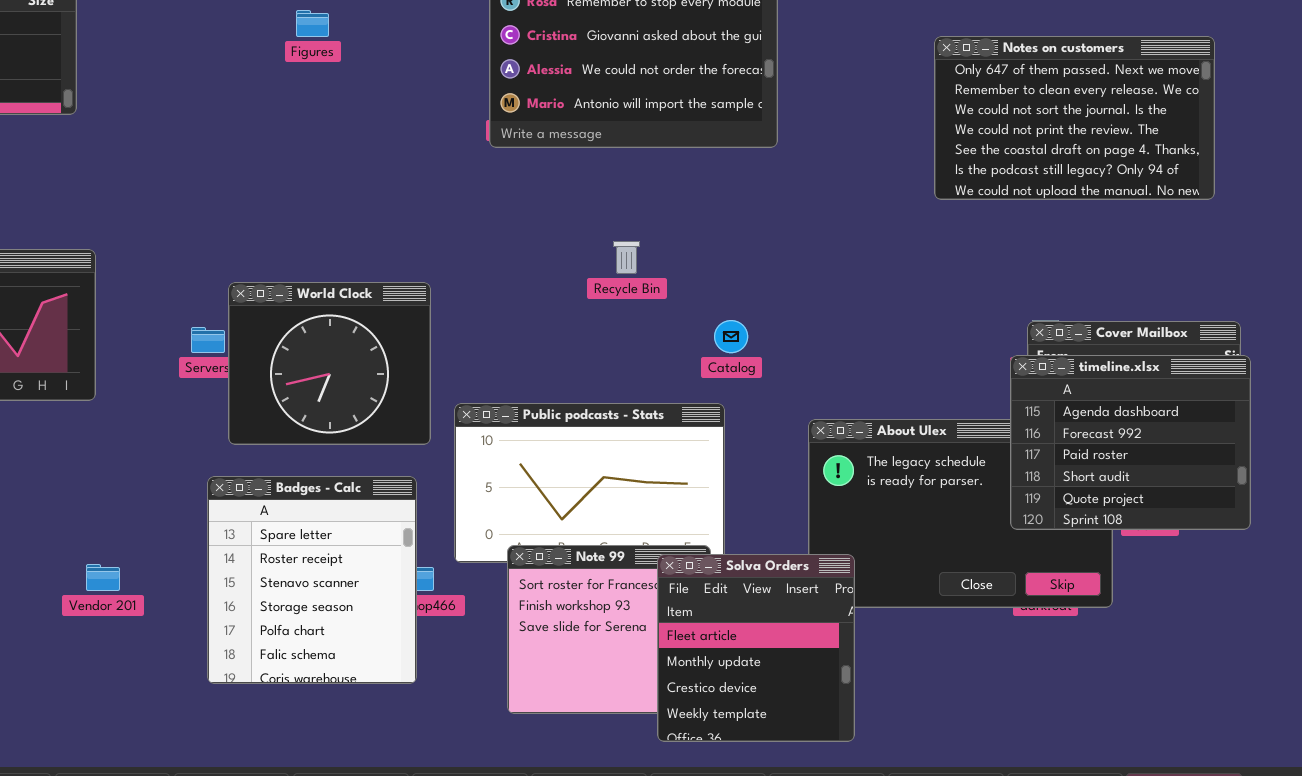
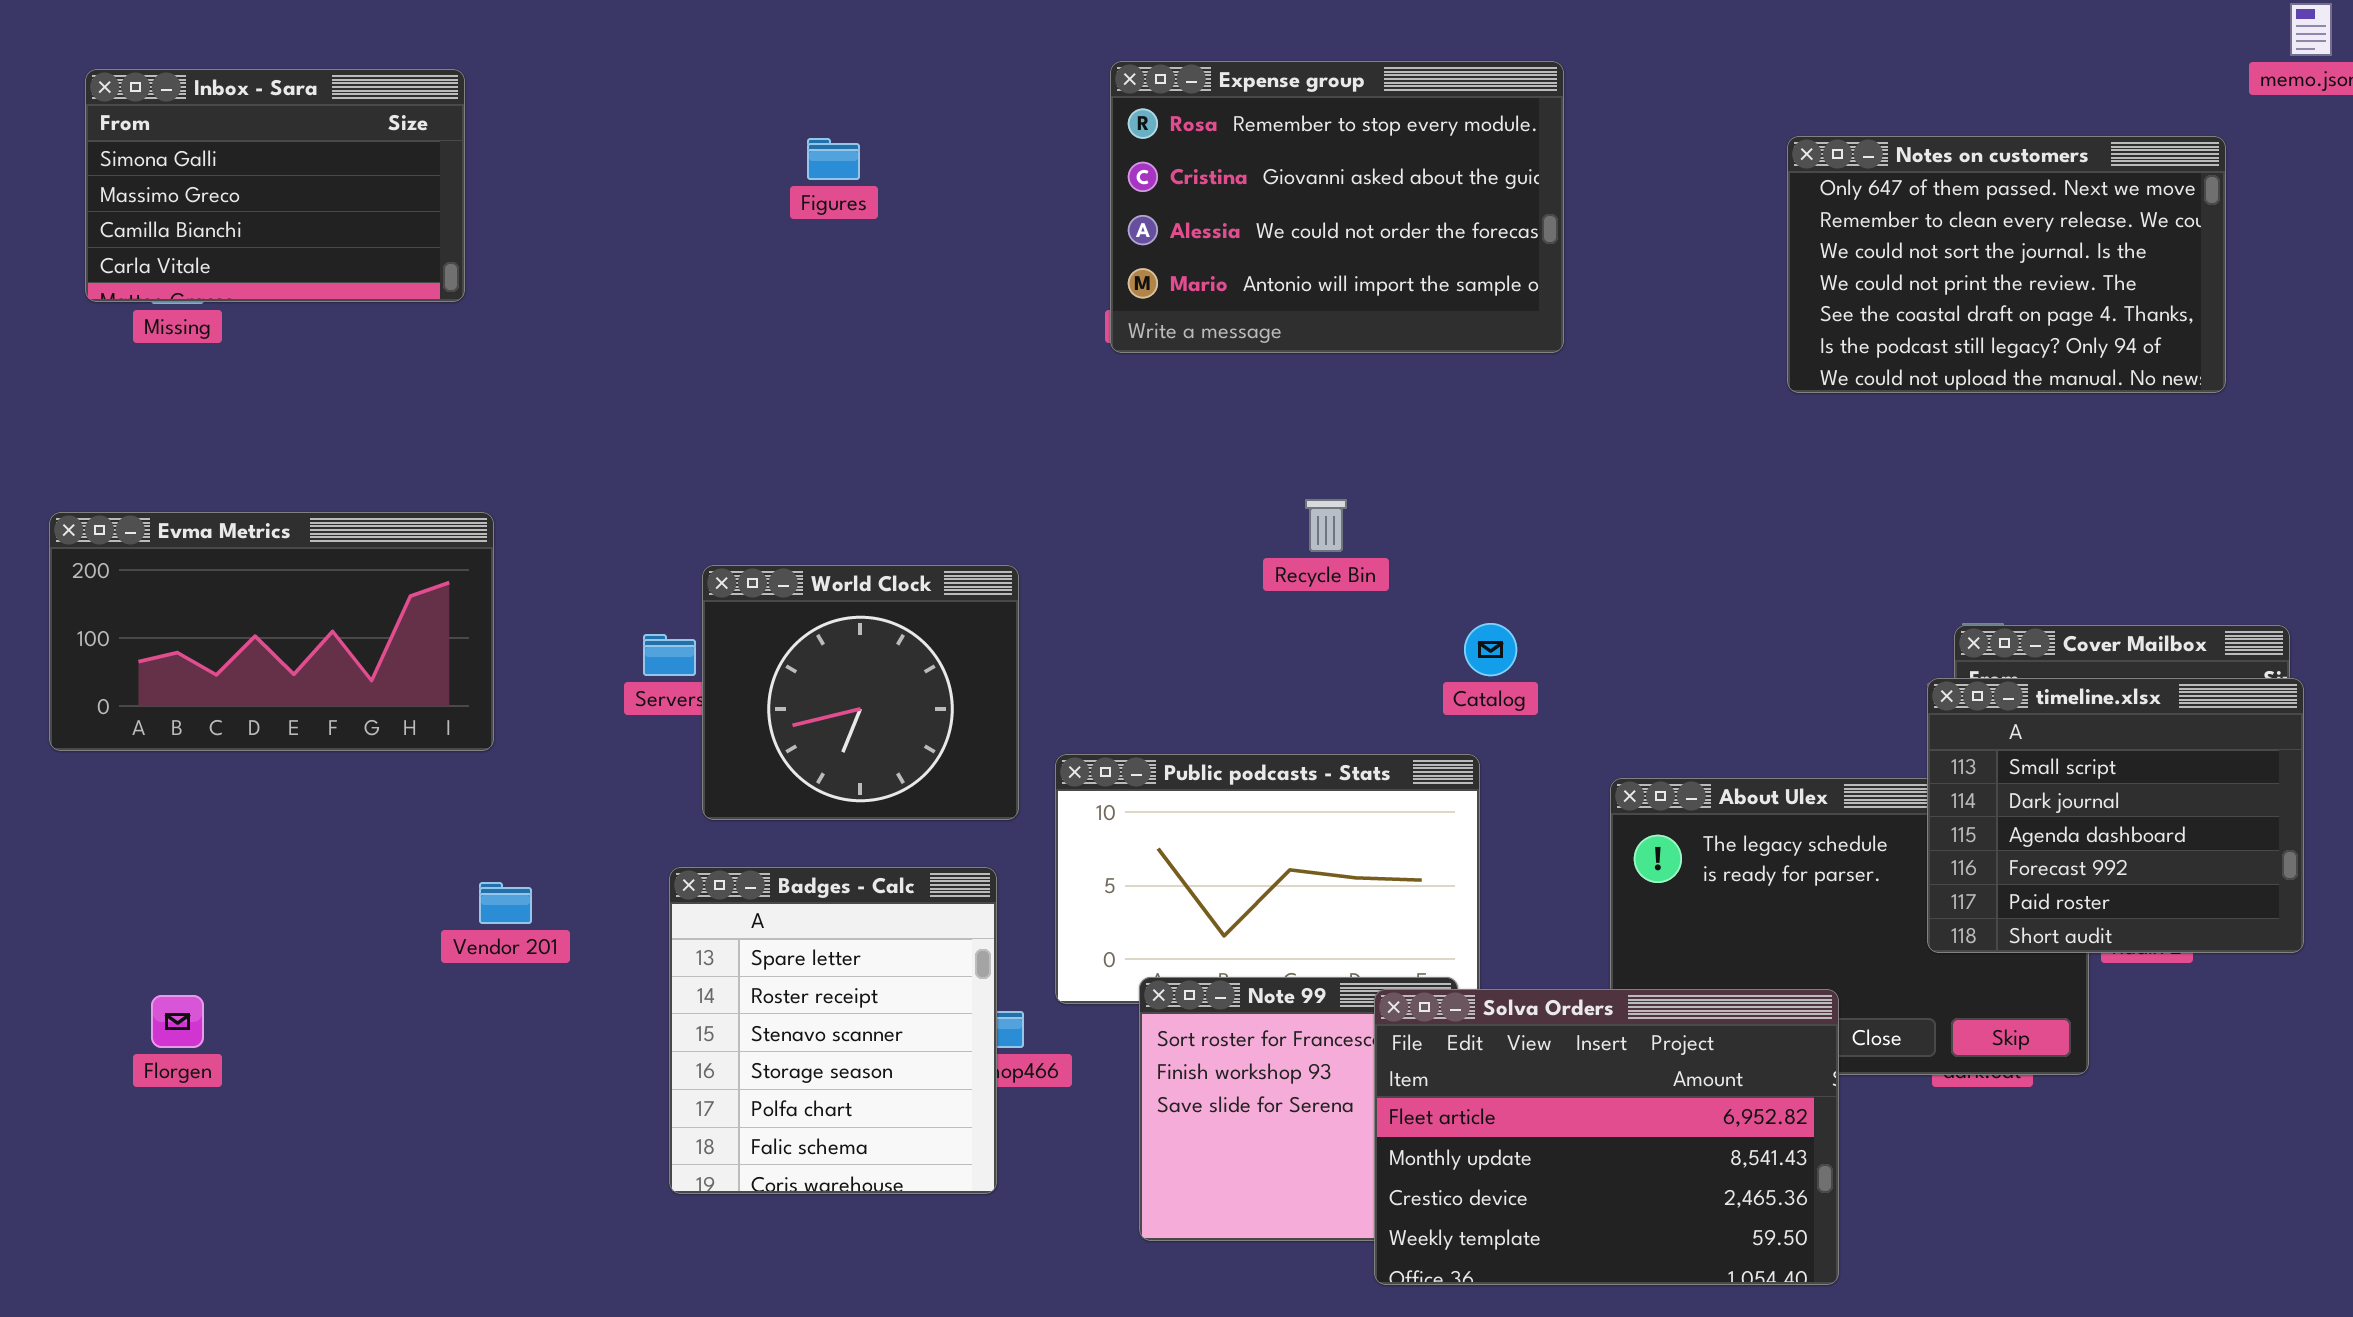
Notes on customers: [934,36,1215,200] -> [1787,136,2226,393], moved
timeline.xlsx: [1010,355,1251,530] -> [1927,678,2304,953], scrolled up 2 rows
Solva Orders: [657,554,855,742] -> [1374,989,1839,1285], resized
Vendor 201: [86,564,120,591] -> [479,882,532,924], moved

